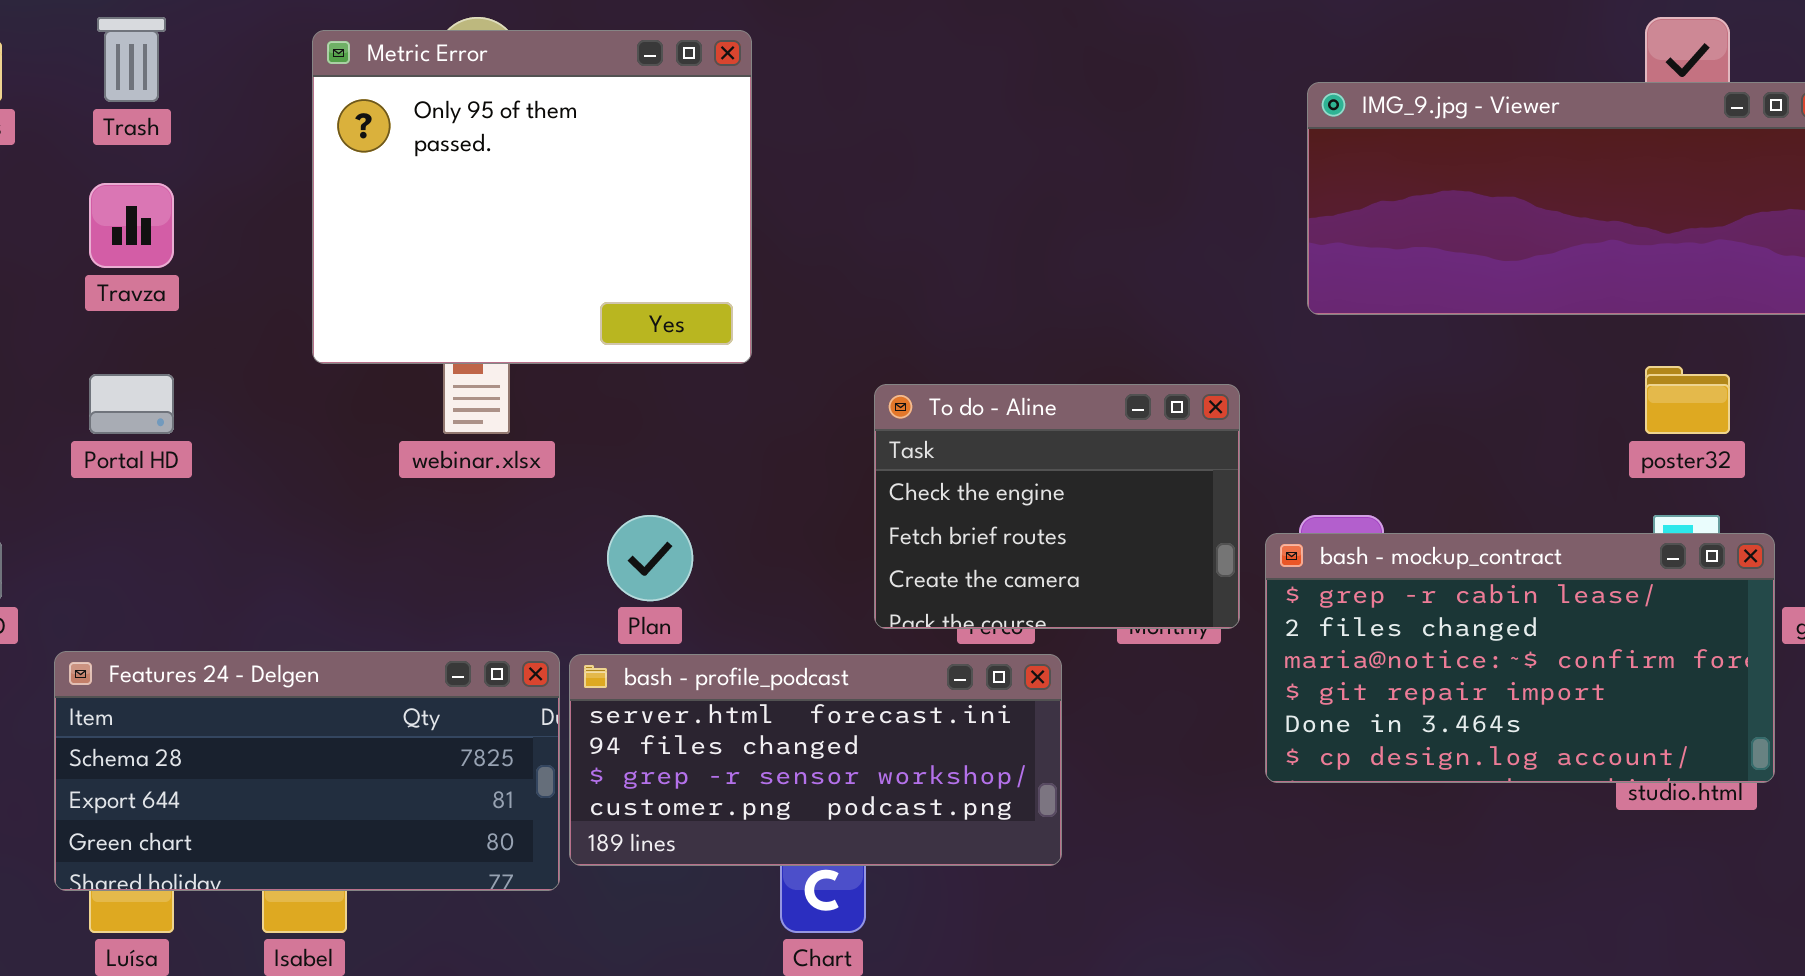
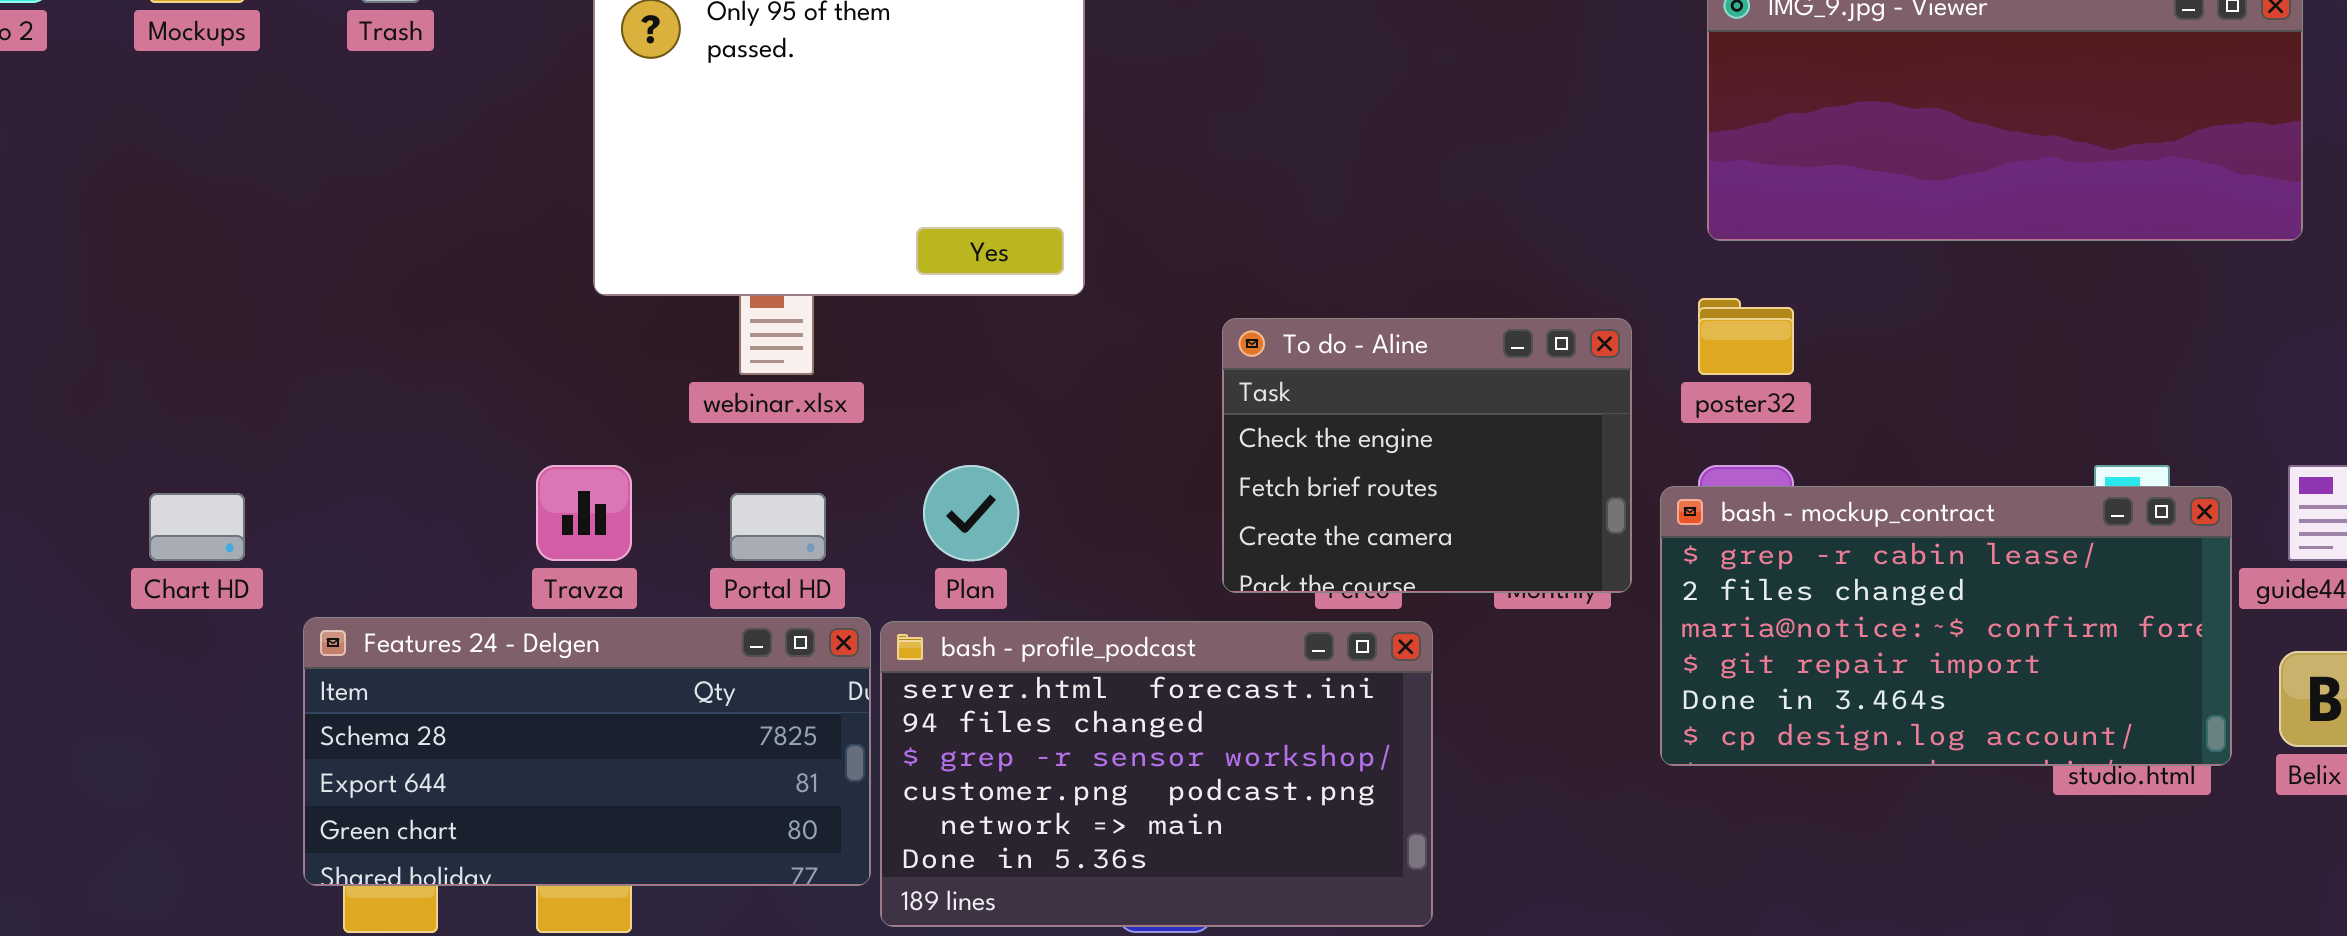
Travza: [89,183,174,268] -> [536,465,632,561], moved
poster32: [1645,366,1730,434] -> [1698,298,1794,375], moved
Portal HD: [89,374,174,434] -> [730,493,826,561], moved
bash - profile_podcast: [569,654,1062,866] -> [880,621,1433,927], resized

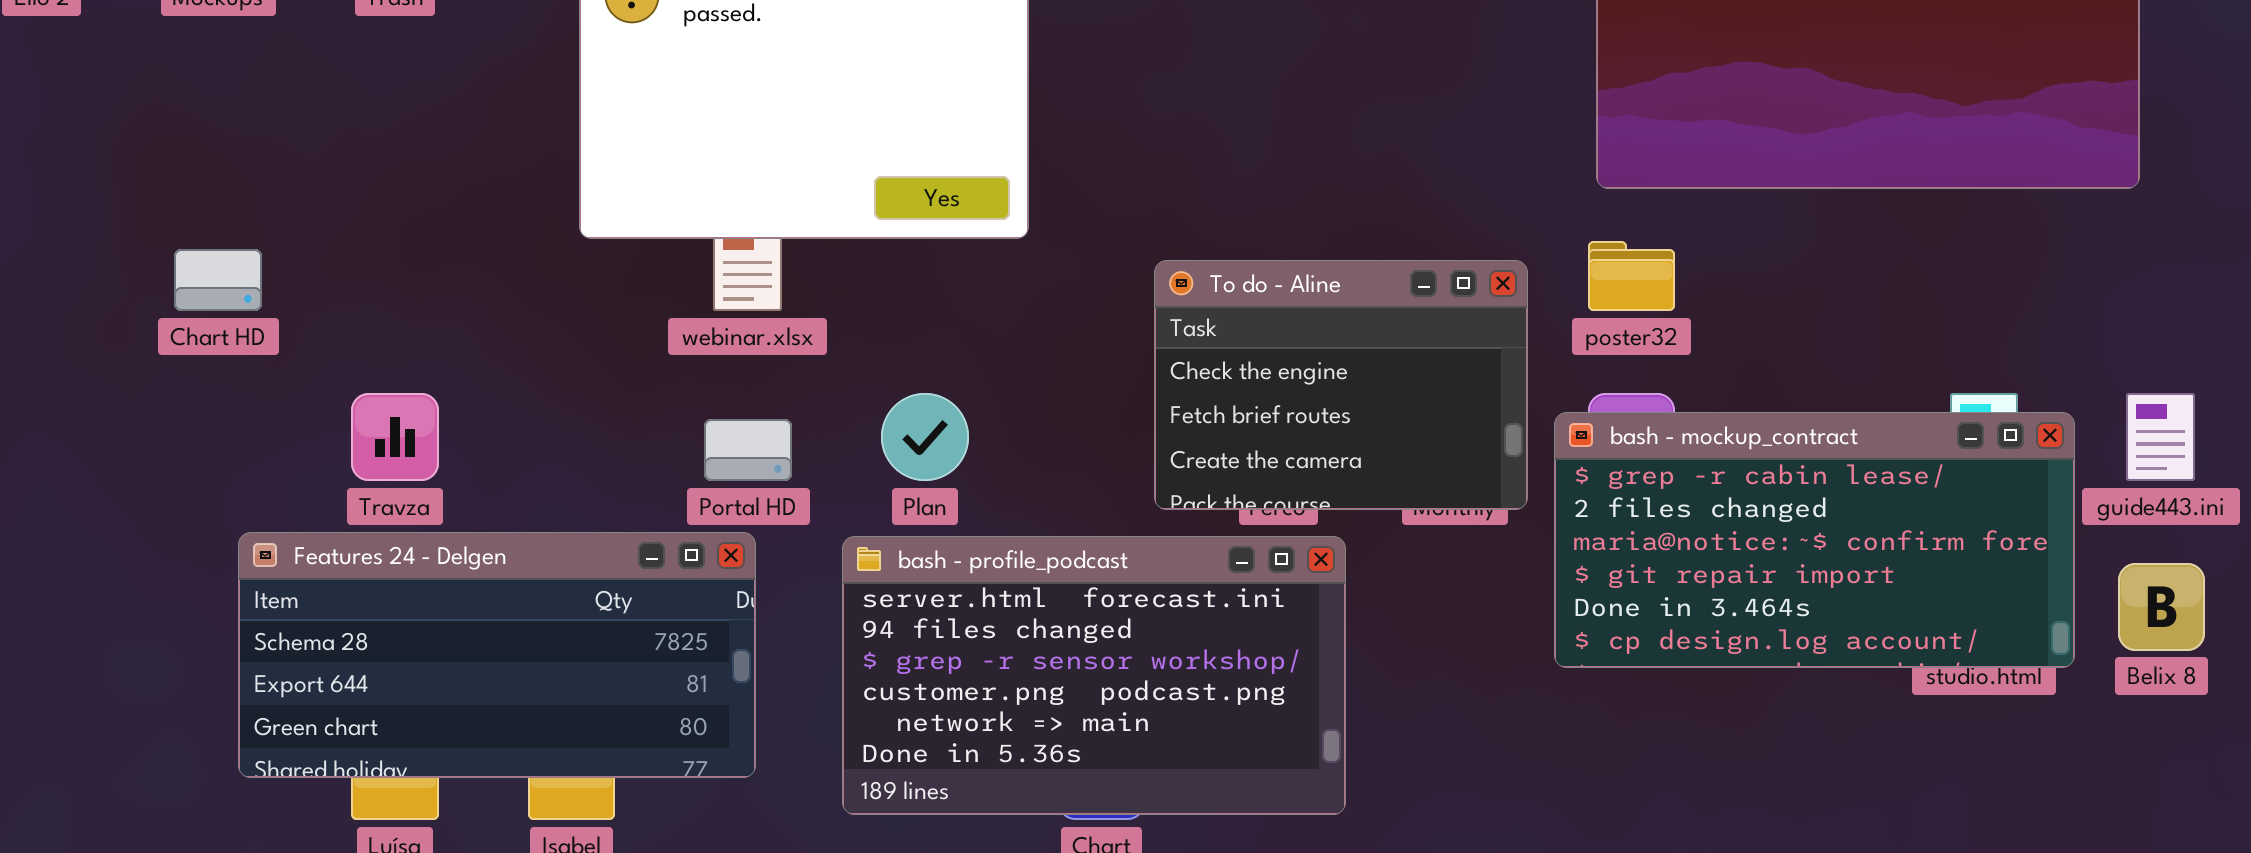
Travza: [536,465,632,561] -> [351,393,439,481], moved
Chart HD: [149,493,245,561] -> [174,249,262,311], moved
Features 24 - Delgen: [303,617,871,886] -> [238,532,756,778], moved

